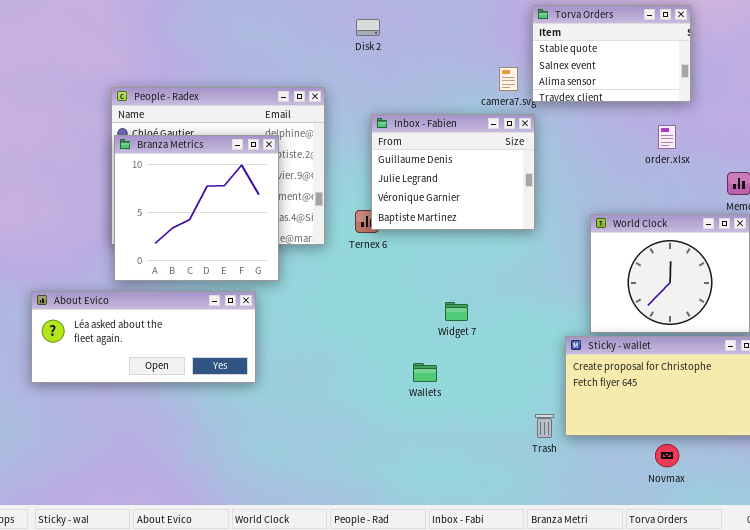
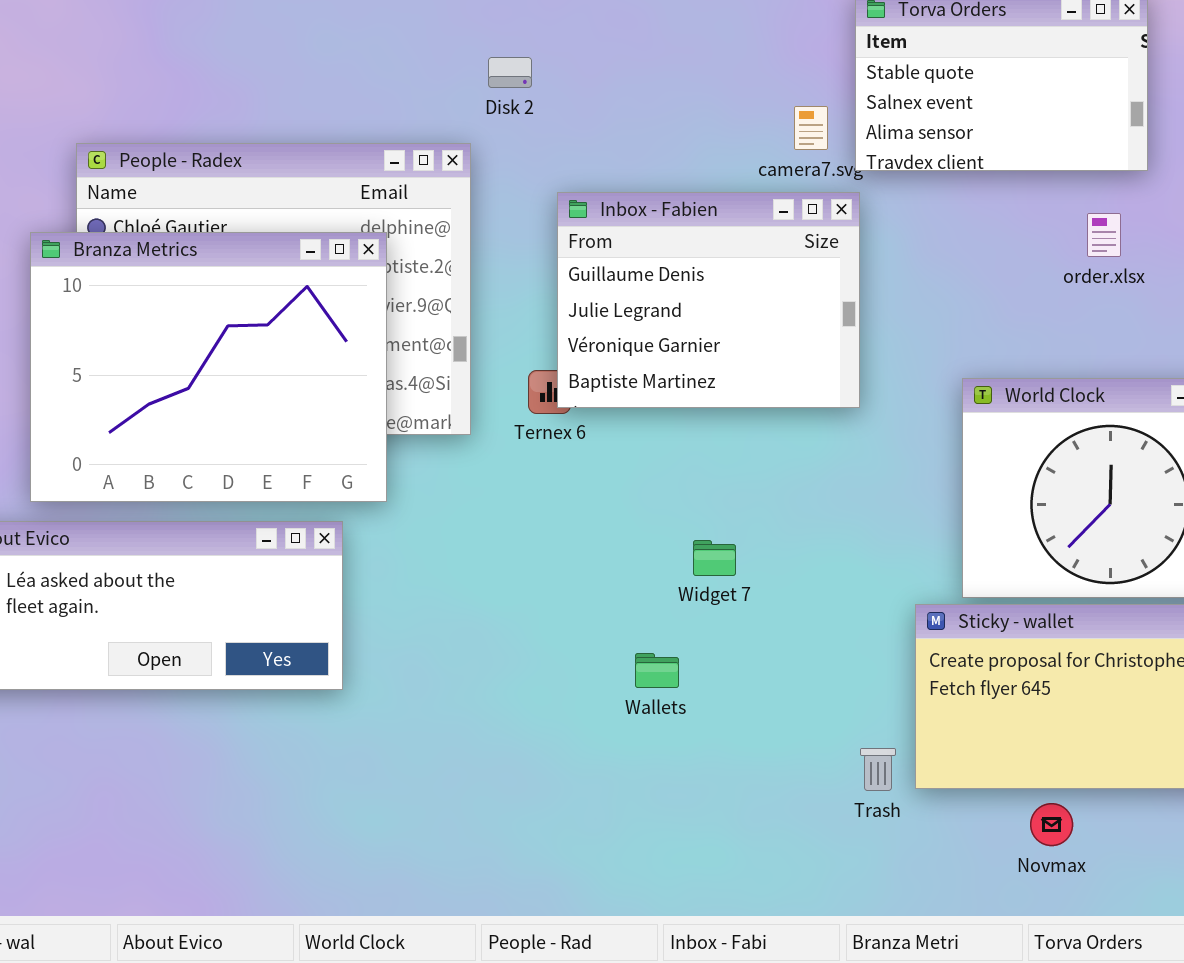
Disk 2: [356,19,380,36] -> [488,57,532,88], moved
Branza Metrics: [114,135,279,281] -> [30,232,387,502], resized
Novmax: [655,444,679,467] -> [1030,803,1073,846], moved

